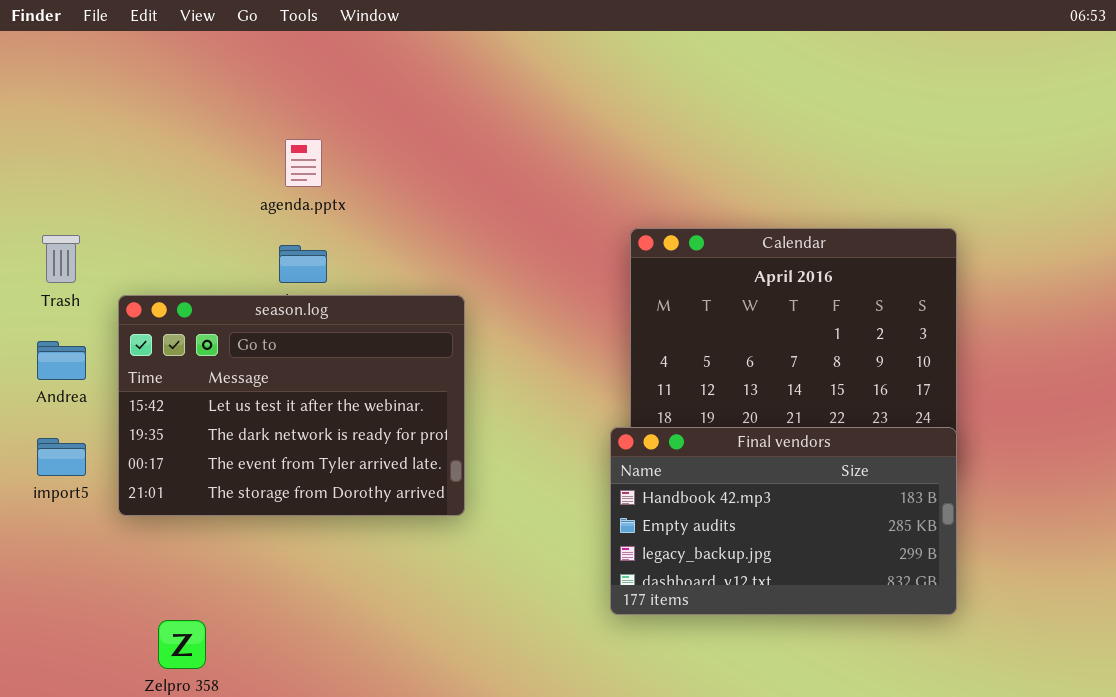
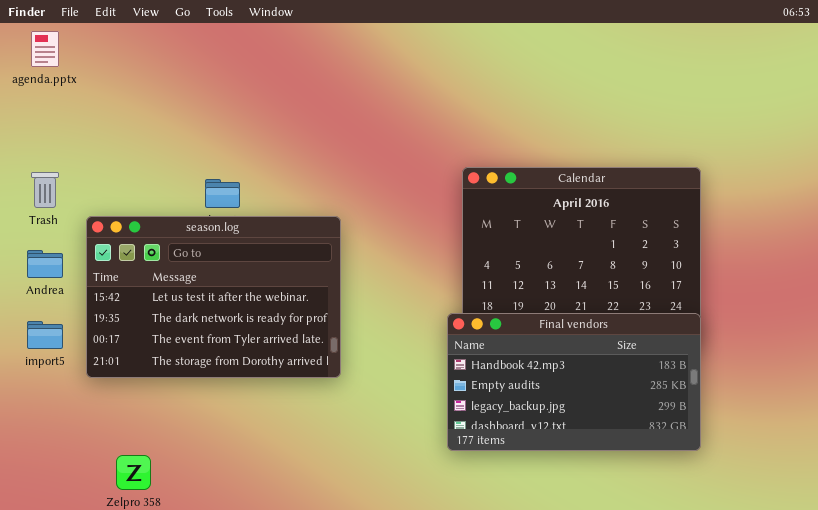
agenda.pptx: [285,139,322,187] -> [31,31,59,67], moved

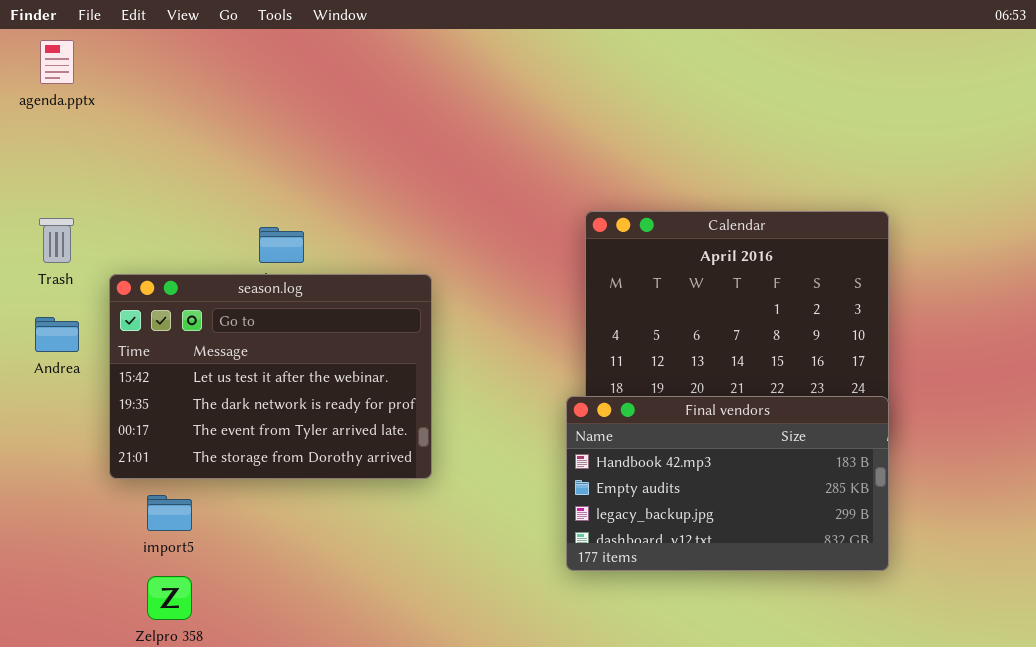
import5: [27,321,63,349] -> [147,495,192,531], moved

